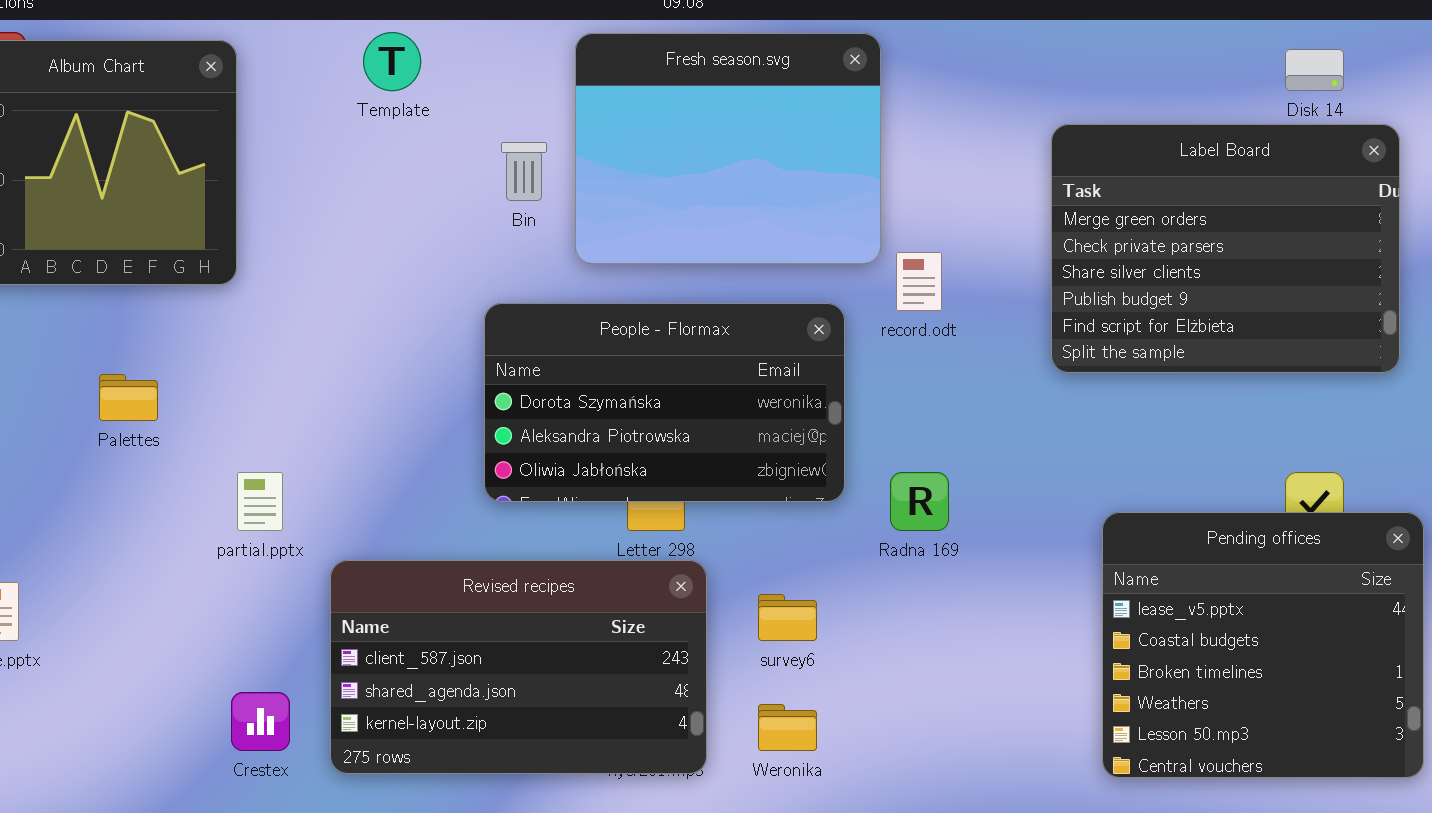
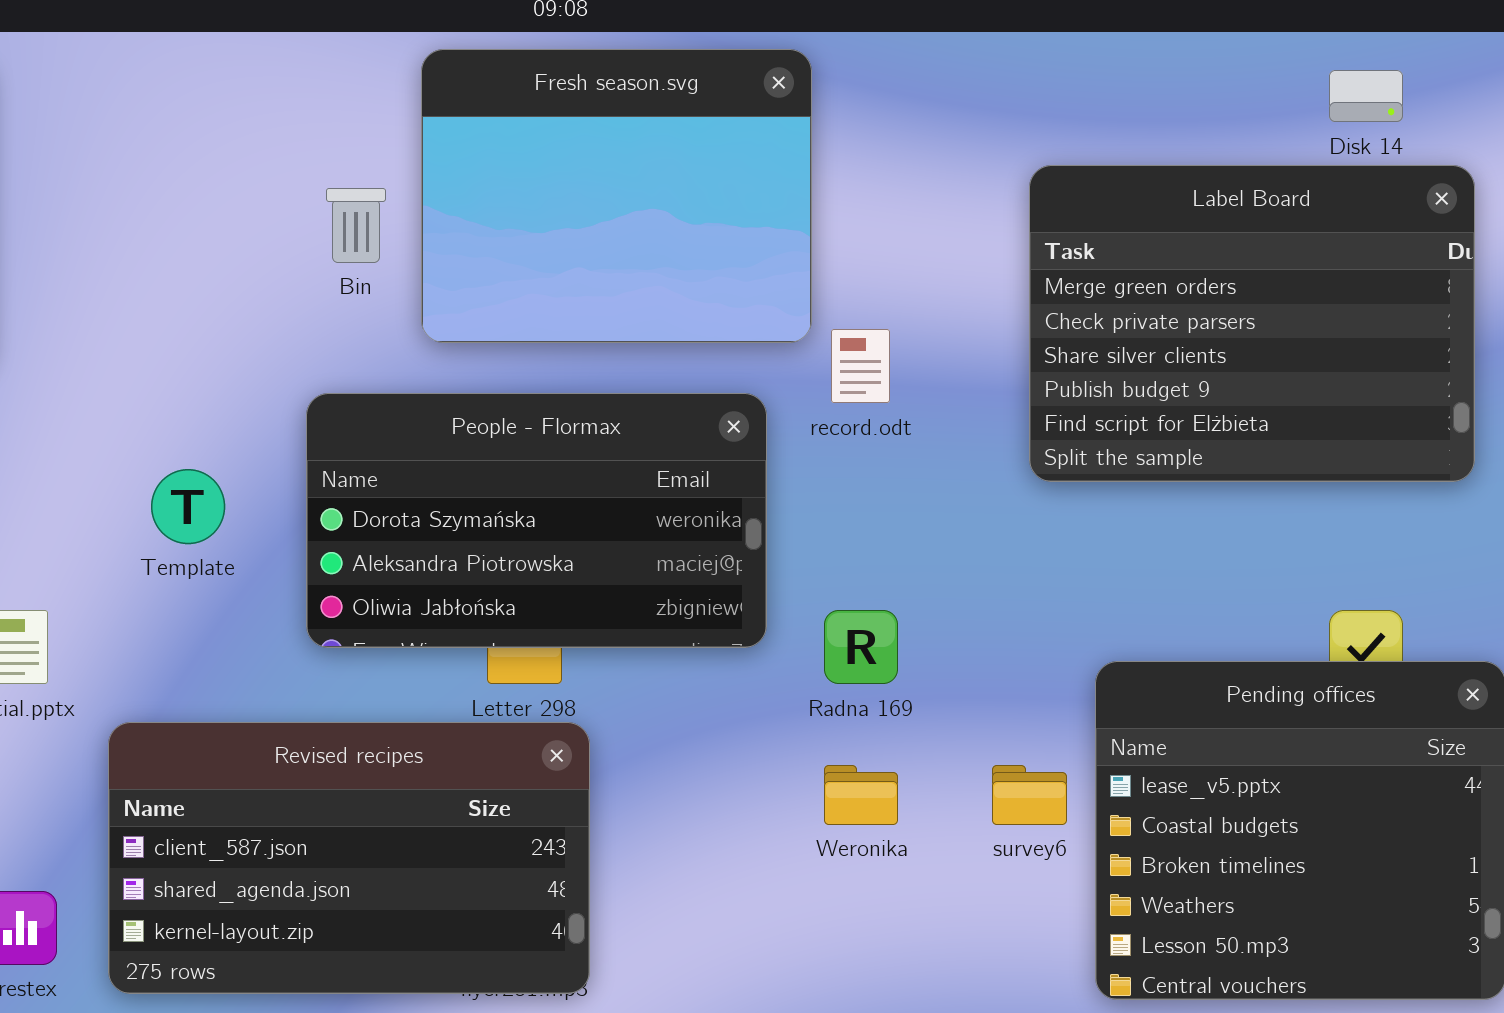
Template: [363,32,421,91] -> [151,469,225,544], moved
survey6: [758,594,817,641] -> [992,765,1067,825], moved
Weronika: [758,704,817,751] -> [824,765,898,825], moved

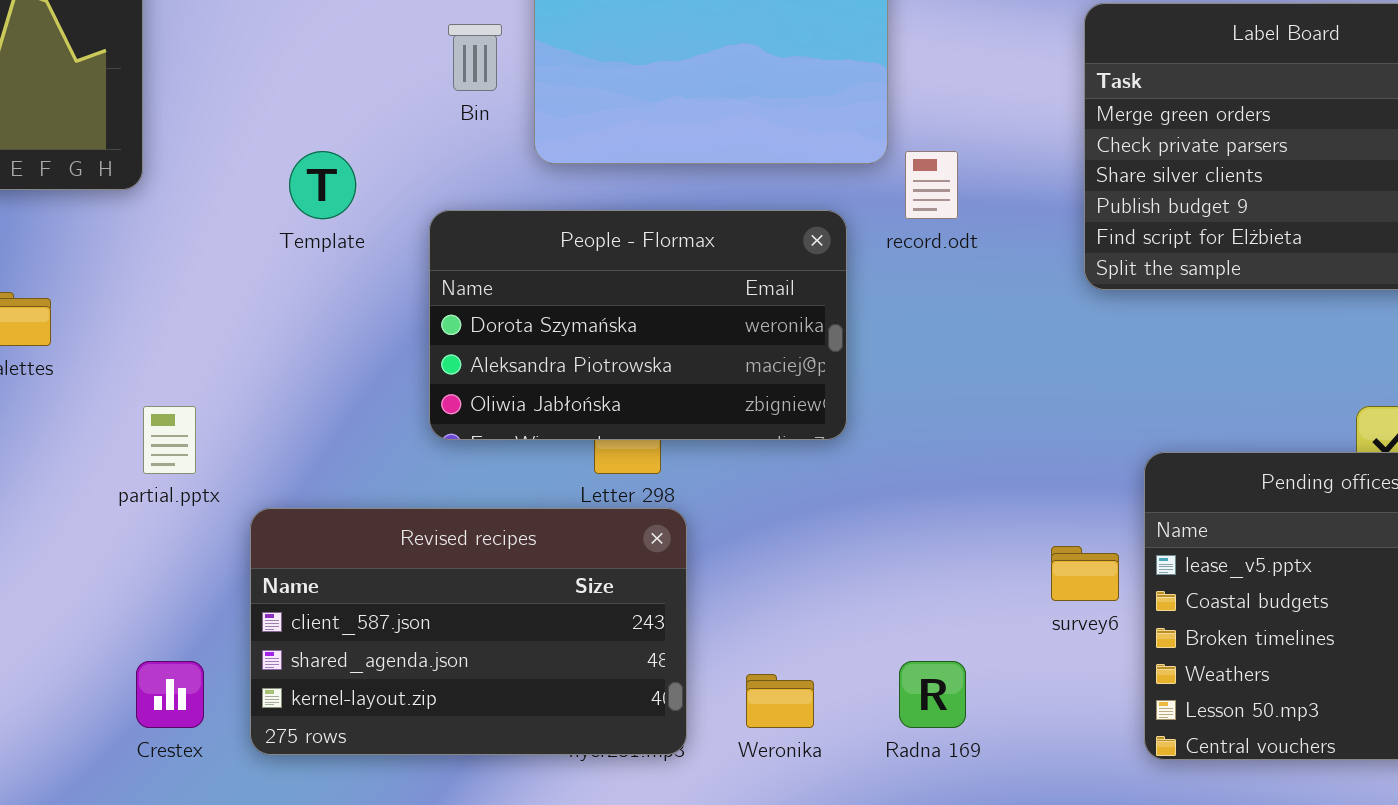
Template: [151,469,225,544] -> [289,151,356,219], moved
Radna 169: [824,610,898,684] -> [899,661,966,728], moved
Weronika: [824,765,898,825] -> [746,674,814,728], moved

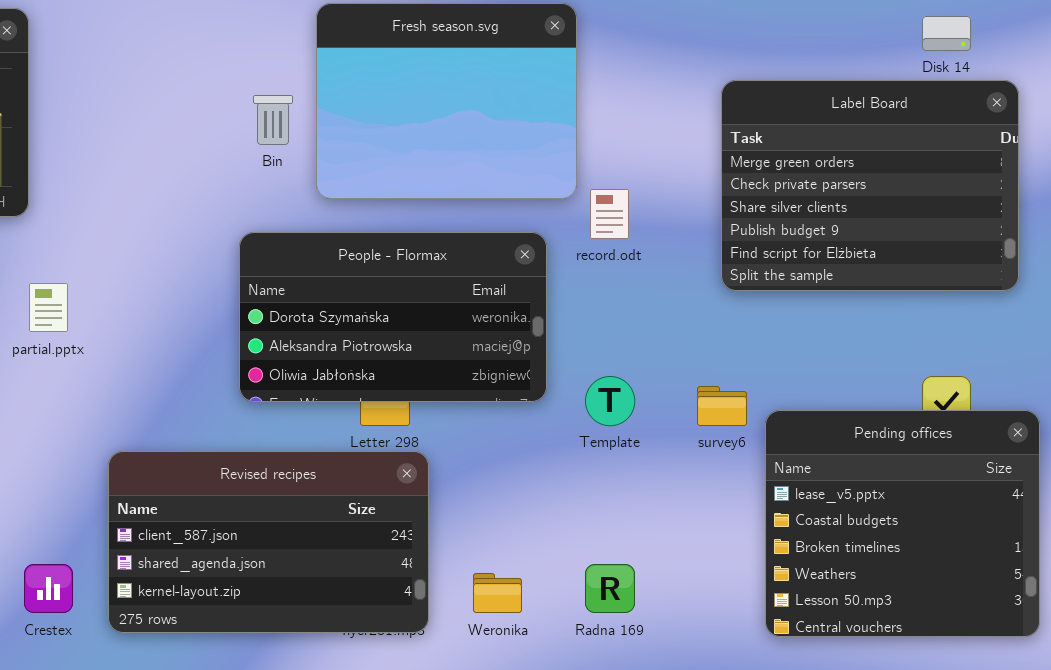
Template: [289,151,356,219] -> [585,376,635,426], moved
partial.pptx: [143,406,196,474] -> [29,283,68,332], moved
survey6: [1051,546,1119,601] -> [697,386,747,426], moved

